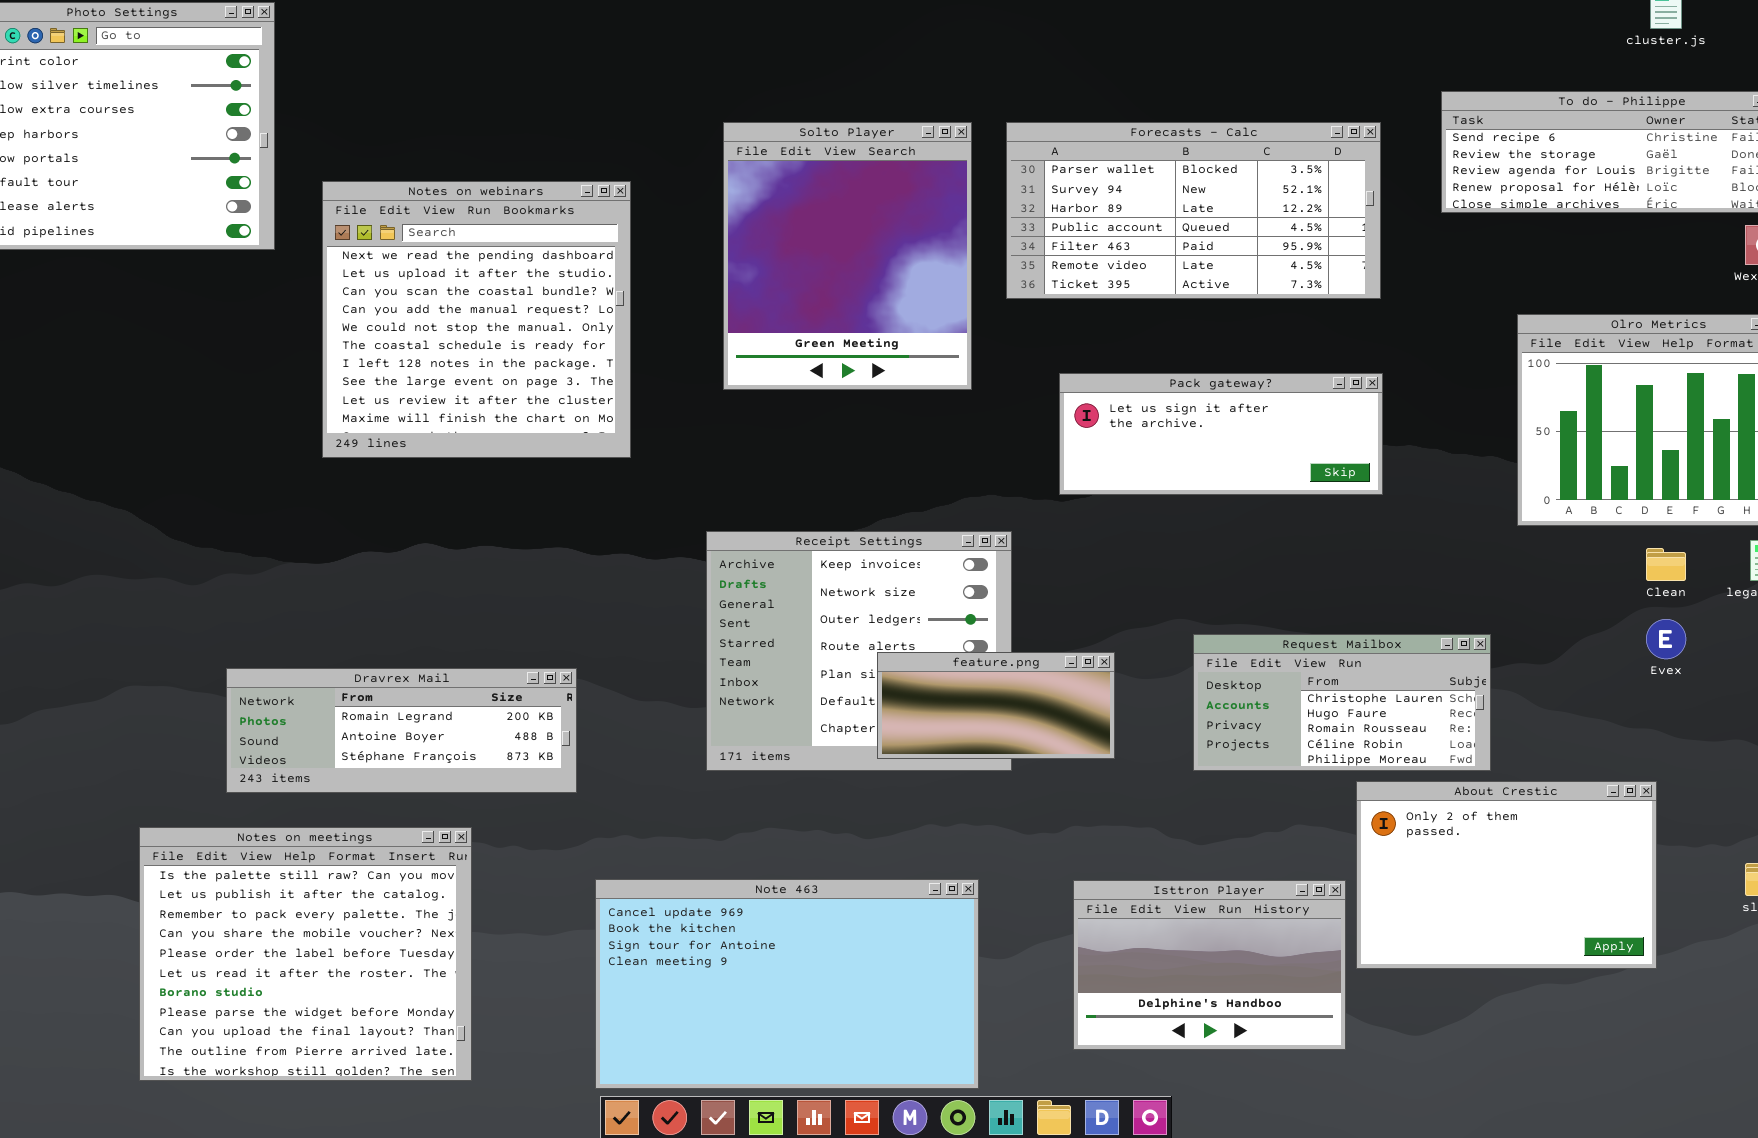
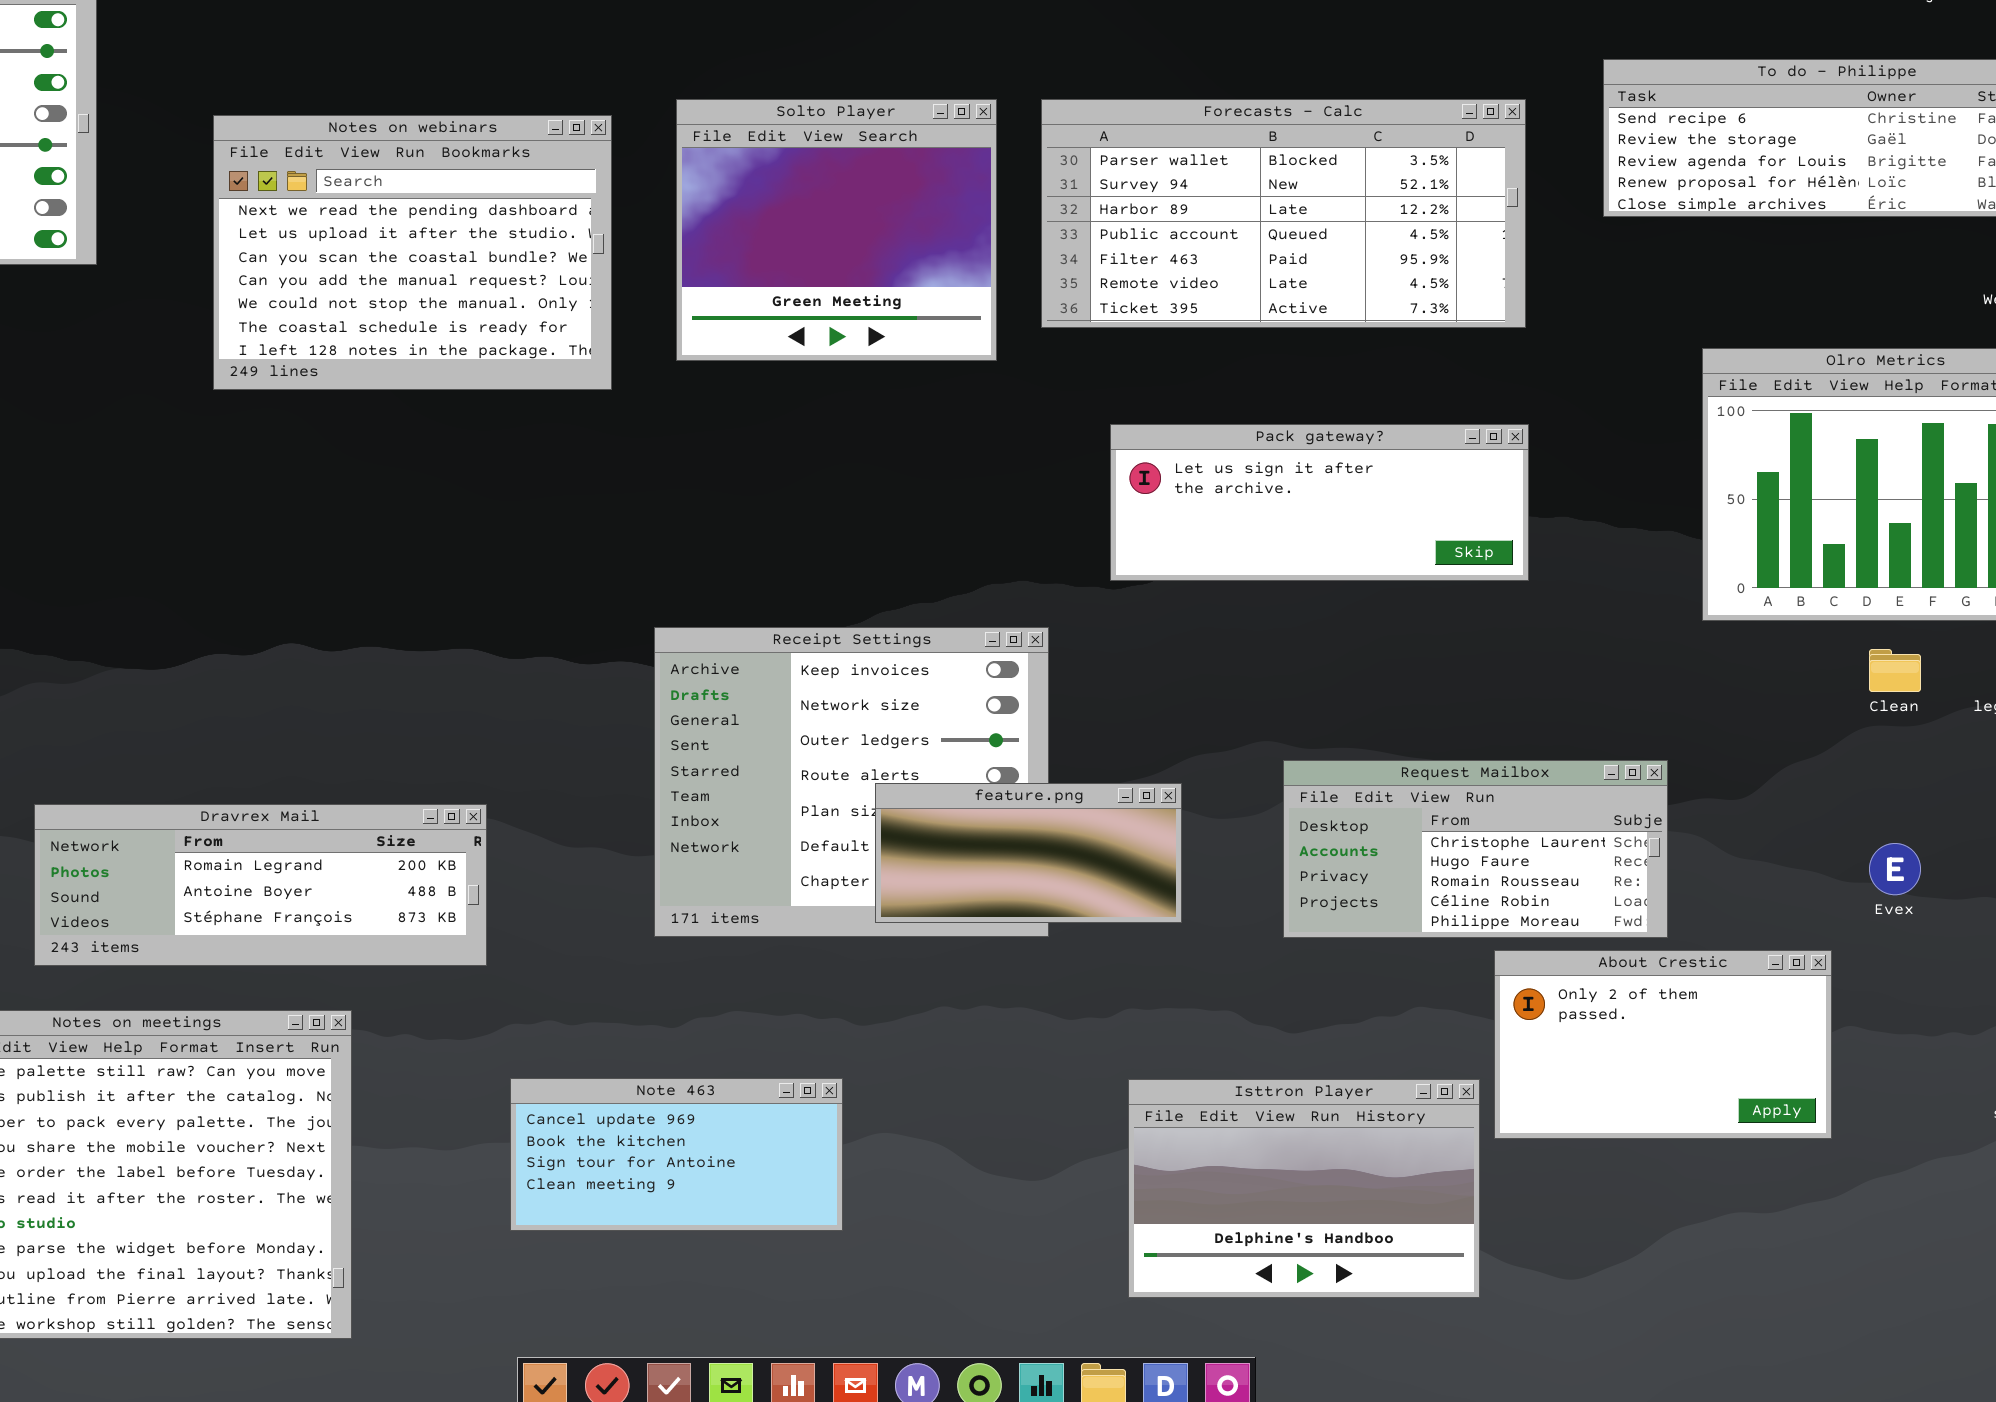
Solto Player: [723,122,972,390] -> [676,99,997,361], resized
Notes on webinars: [322,181,631,458] -> [213,115,612,390], moved, resized
Evex: [1646,619,1686,659] -> [1869,843,1921,895], moved
About Crestic: [1356,781,1657,969] -> [1494,950,1832,1139], resized
Note 463: [595,879,979,1089] -> [510,1078,843,1231], resized

